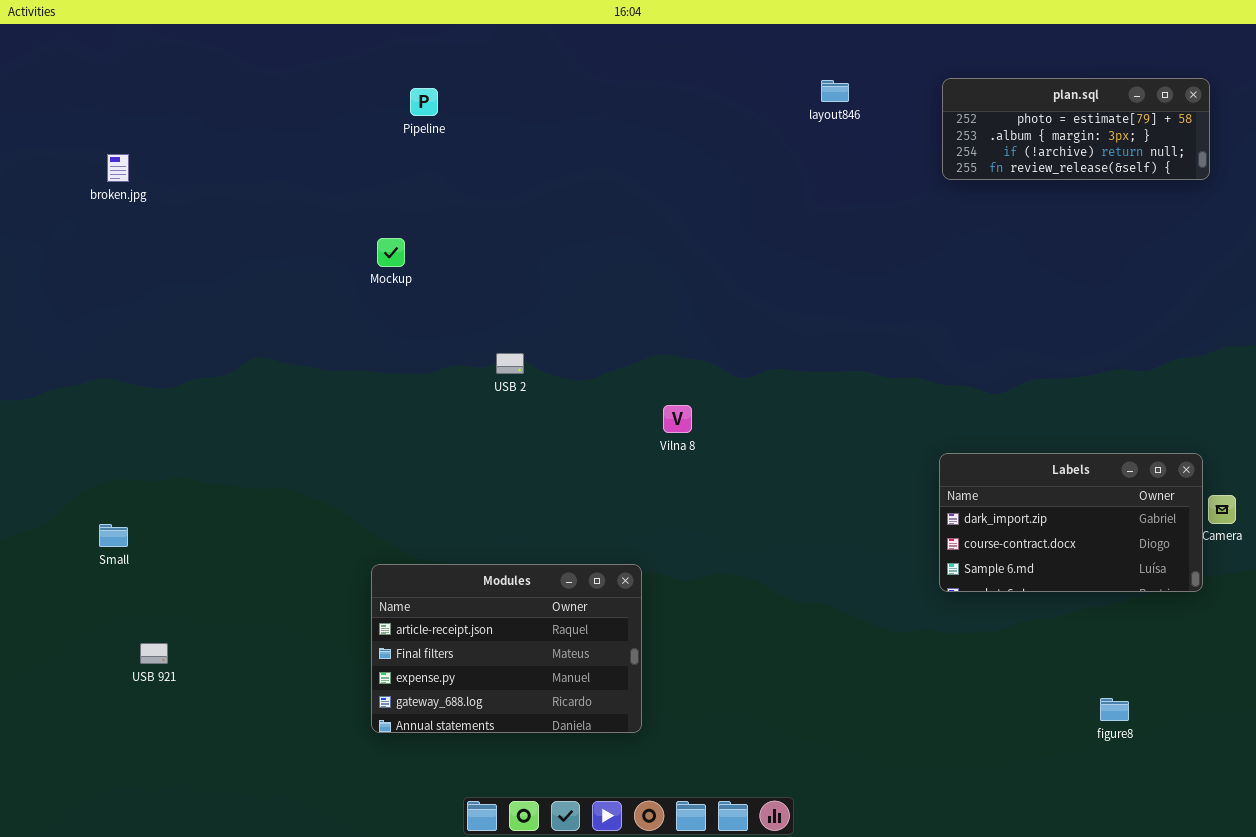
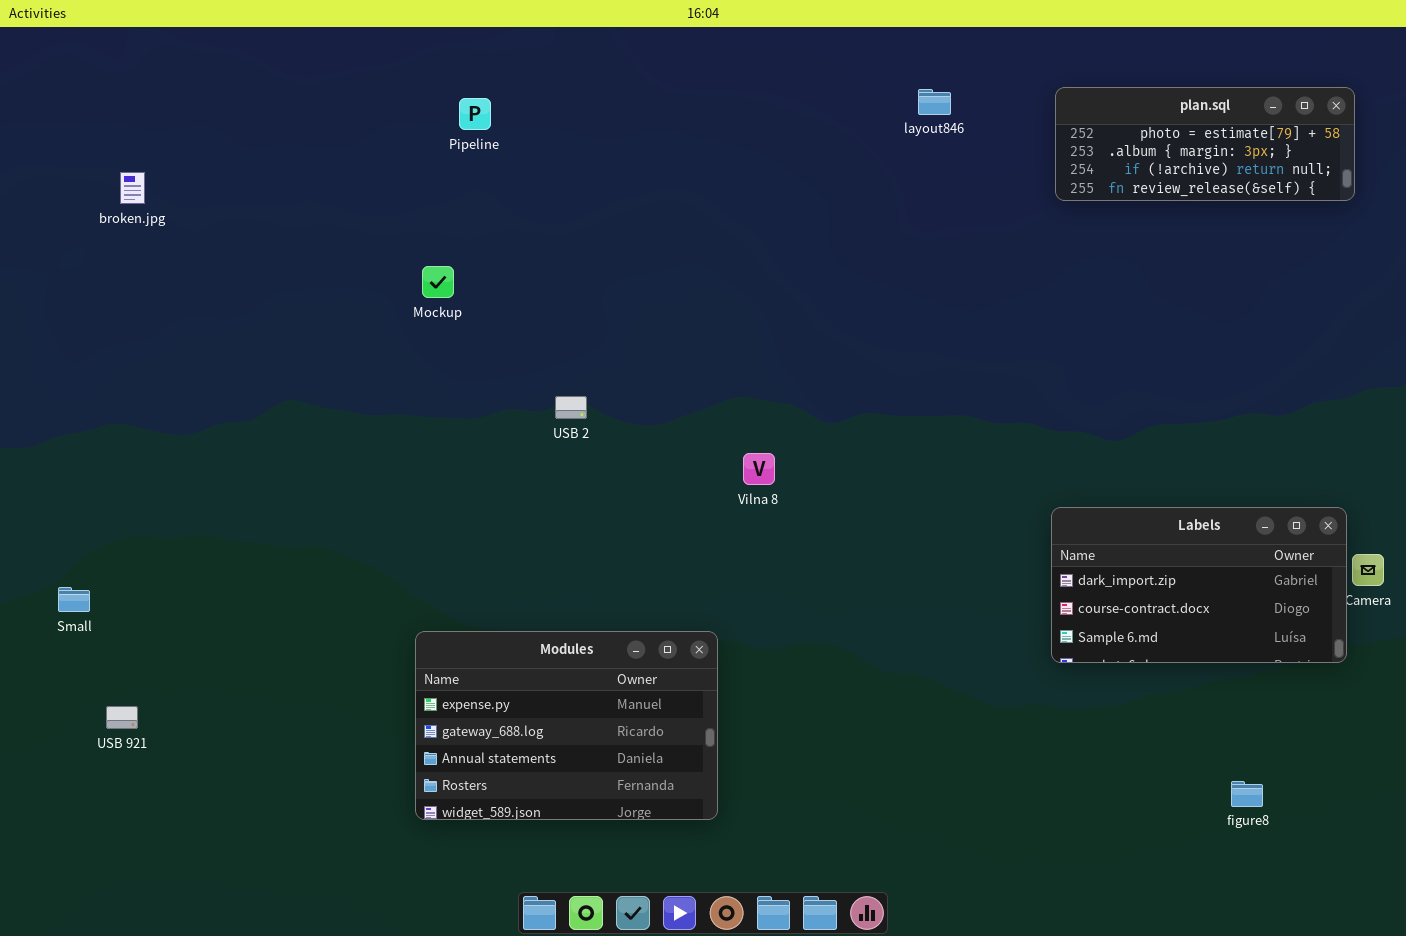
Small: [99,524,128,547] -> [58,587,90,612], moved
Modules: [371,564,642,733] -> [415,631,718,820], scrolled down 2 rows
USB 921: [140,643,168,664] -> [106,706,138,729], moved

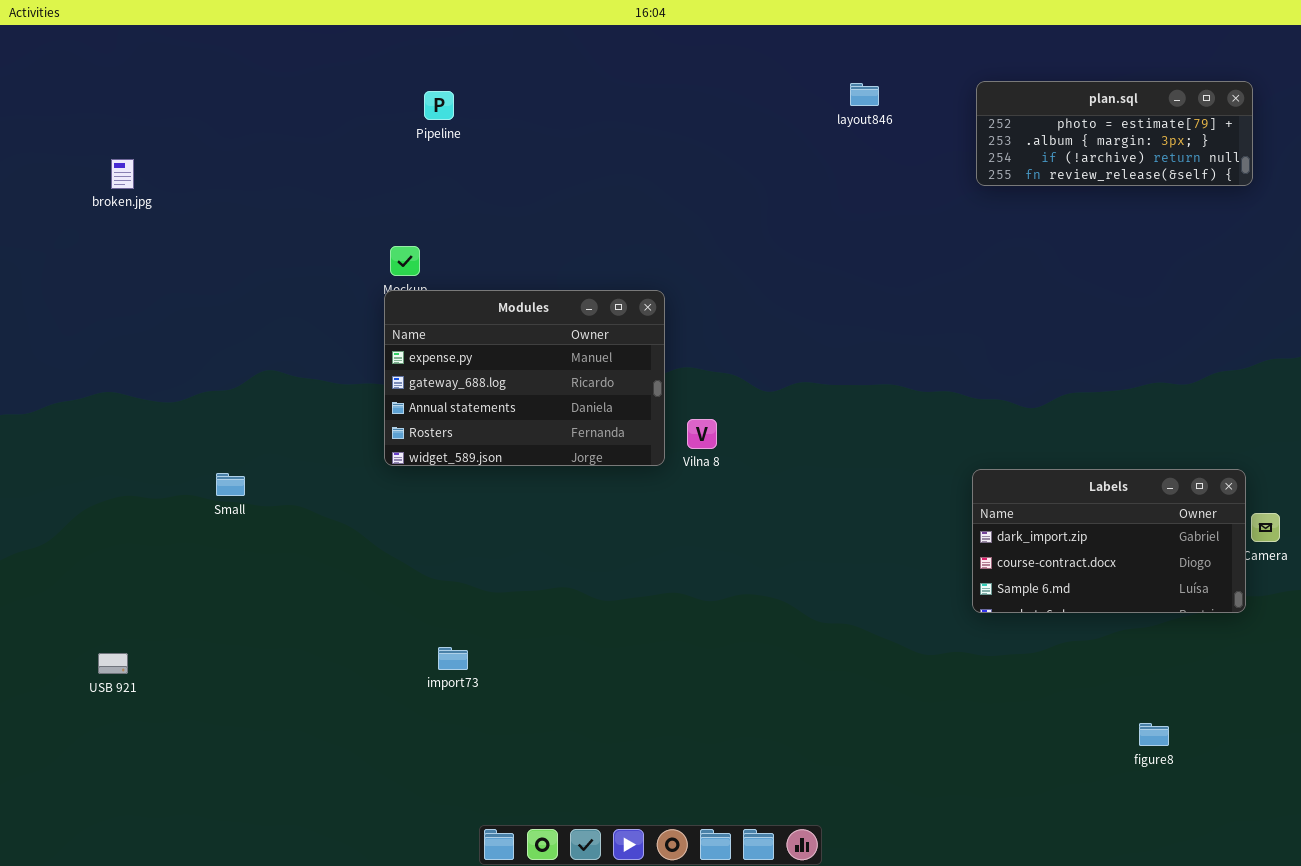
Small: [58,587,90,612] -> [216,473,245,496], moved
Modules: [415,631,718,820] -> [384,290,665,466], moved

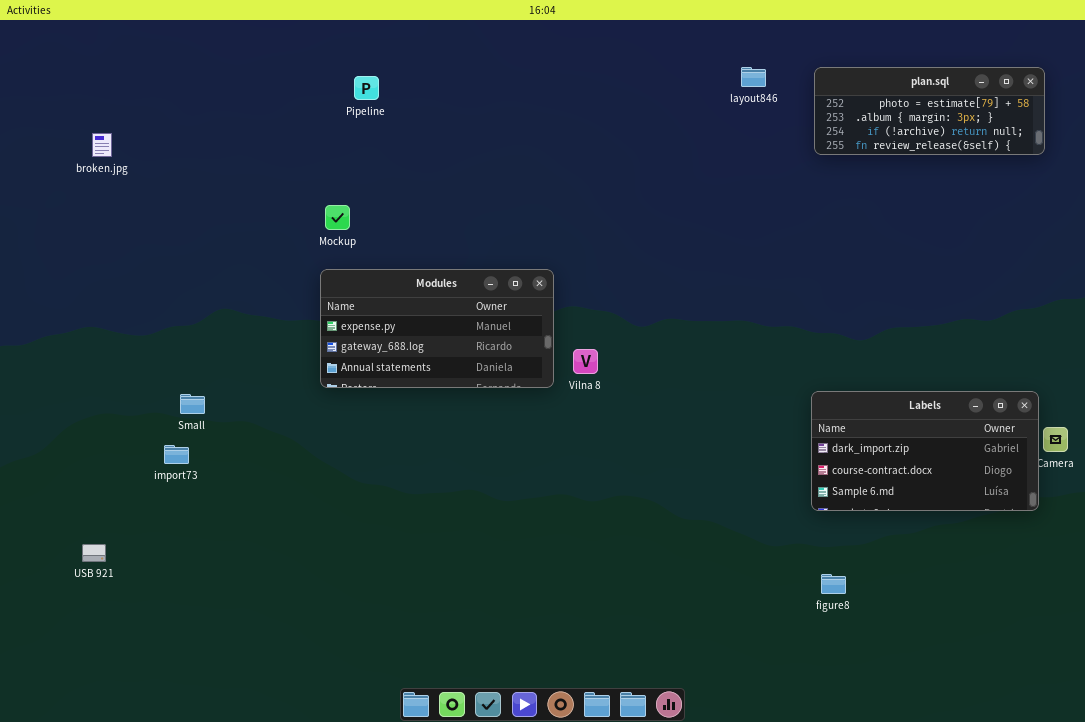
layout846: [850,83,879,106] -> [741,67,766,87], moved
Modules: [384,290,665,466] -> [320,269,554,388], resized
import73: [438,647,468,670] -> [164,445,189,464], moved
figure8: [1139,723,1169,746] -> [821,574,846,594], moved

